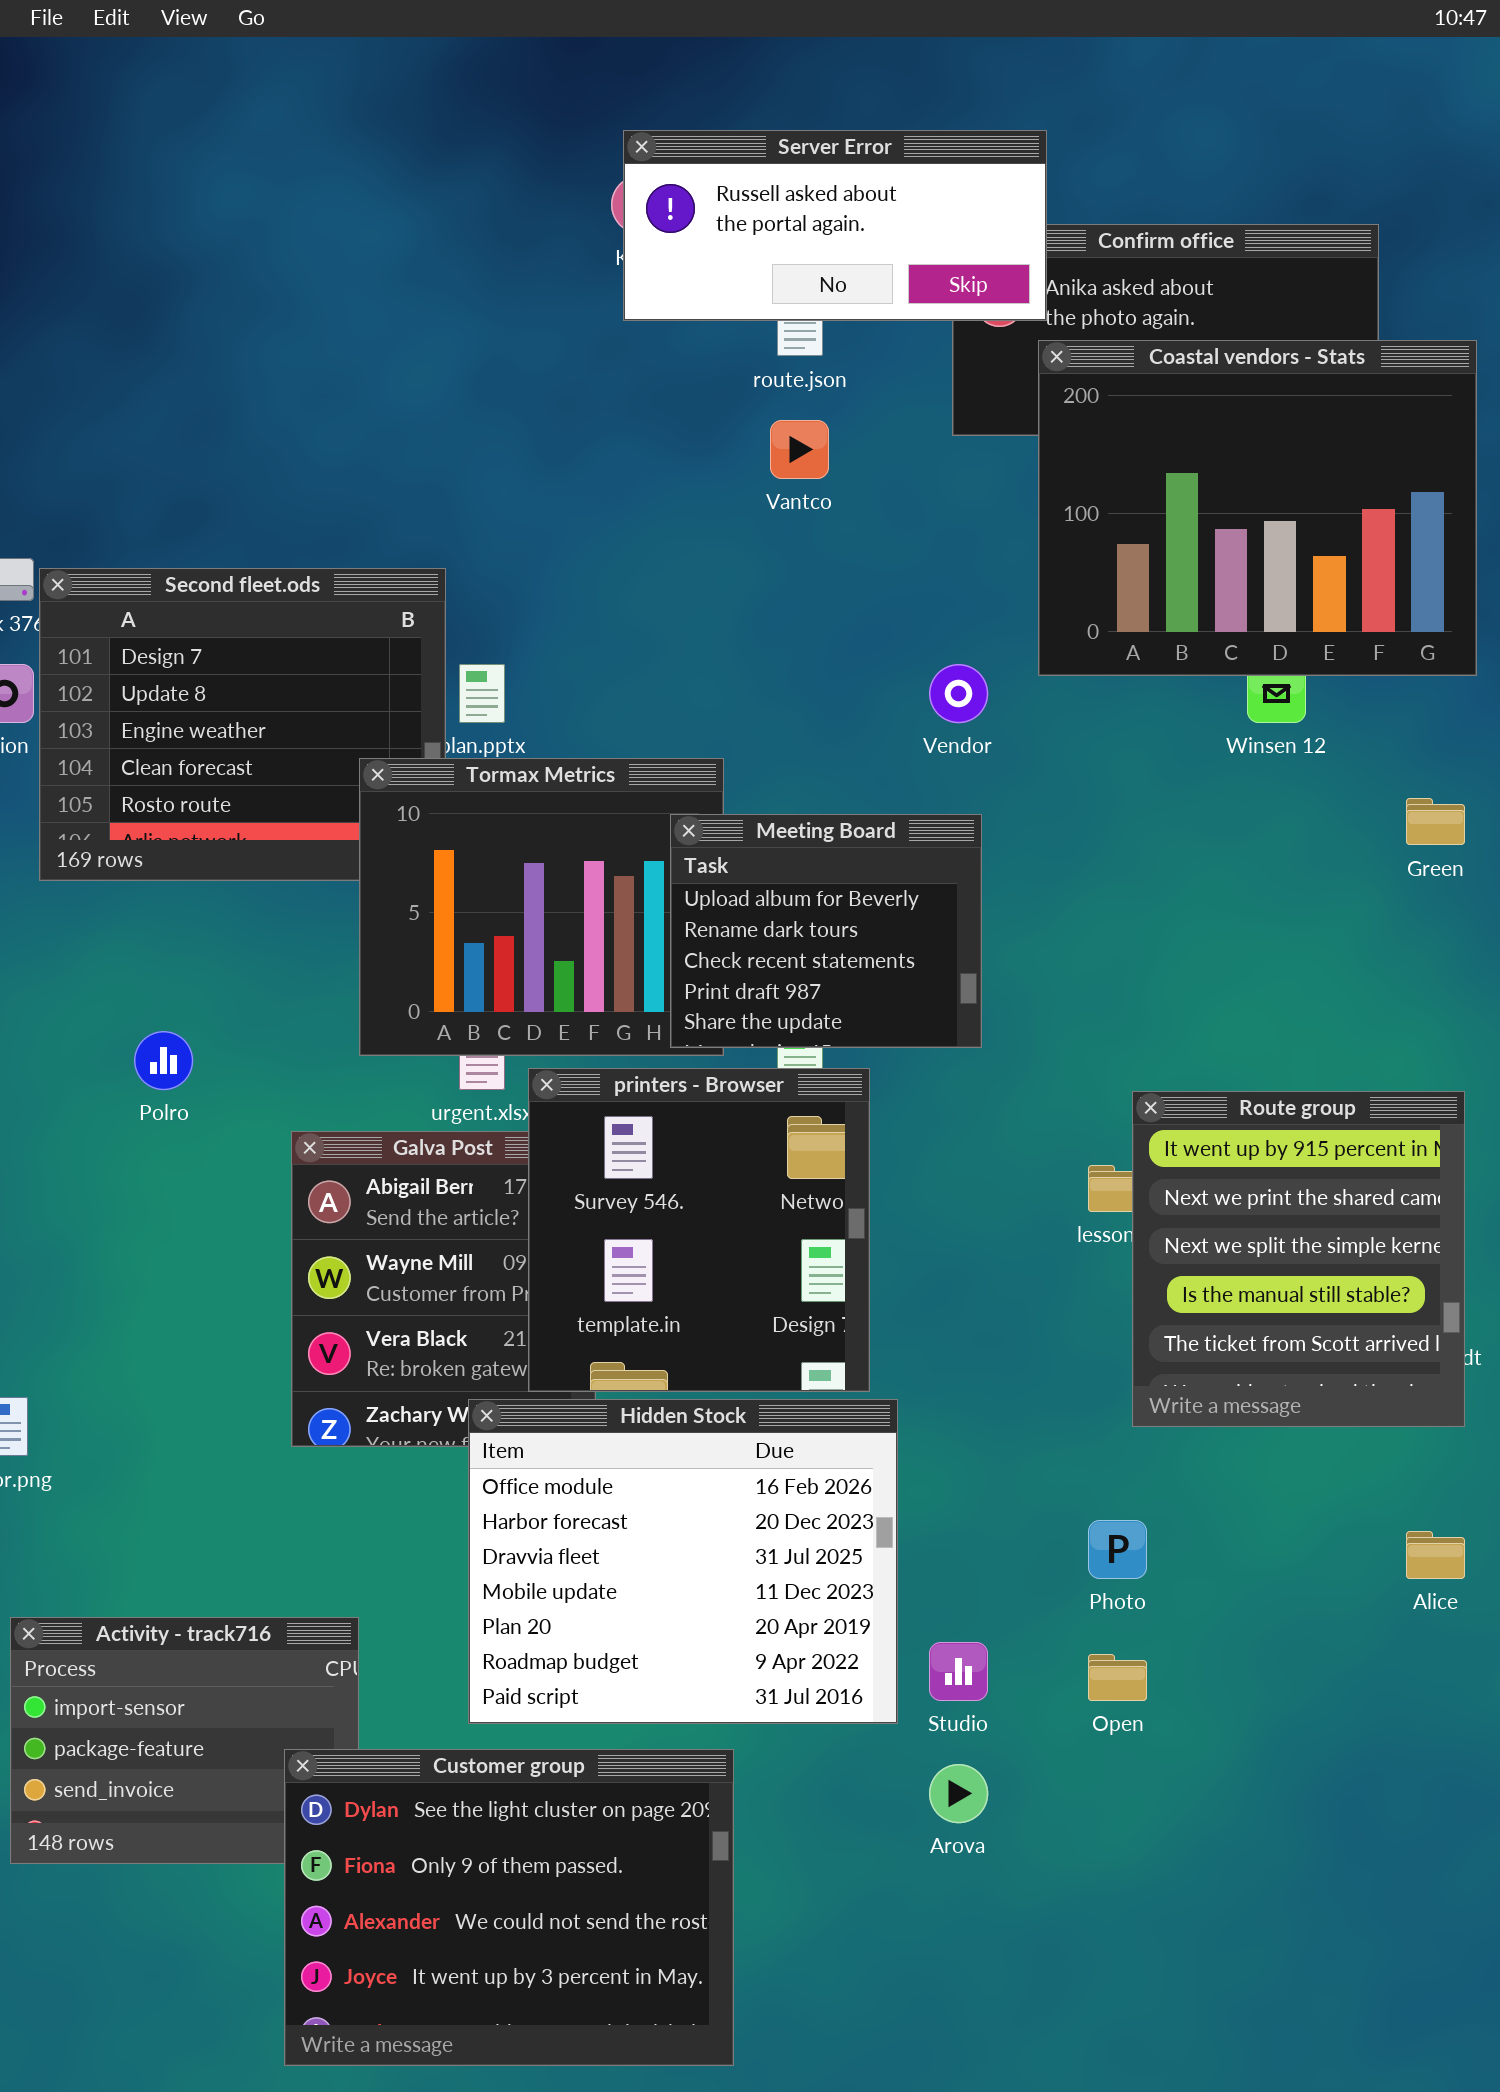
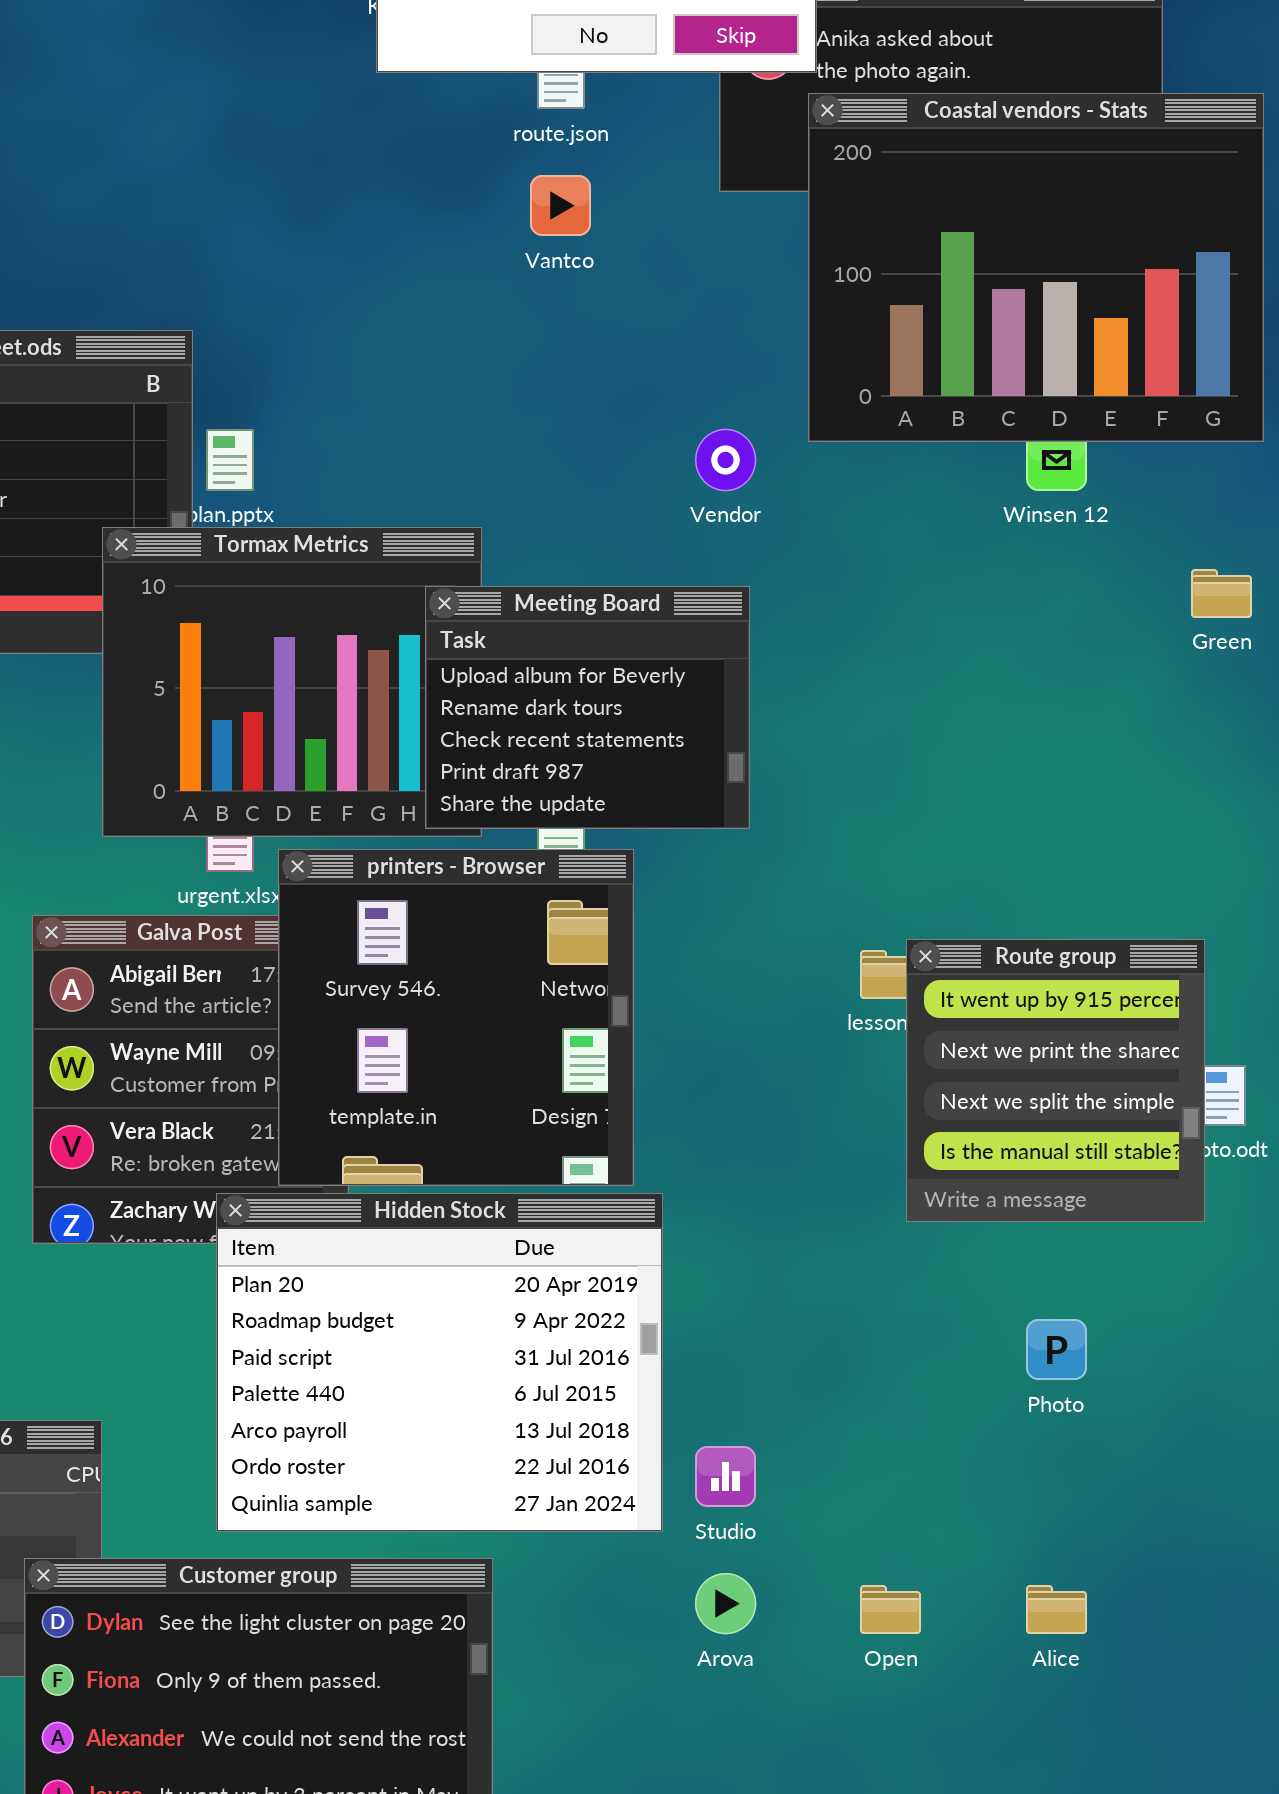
Route group: [1132,1091,1465,1427] -> [906,939,1205,1222], resized
Hidden Stock: [468,1399,898,1724] -> [216,1193,663,1532], scrolled down 4 rows
Photo: [1088,1520,1147,1579] -> [1026,1319,1087,1380], moved
Alice: [1406,1531,1465,1579] -> [1026,1585,1087,1634], moved
Open: [1088,1654,1147,1701] -> [860,1585,921,1634], moved

